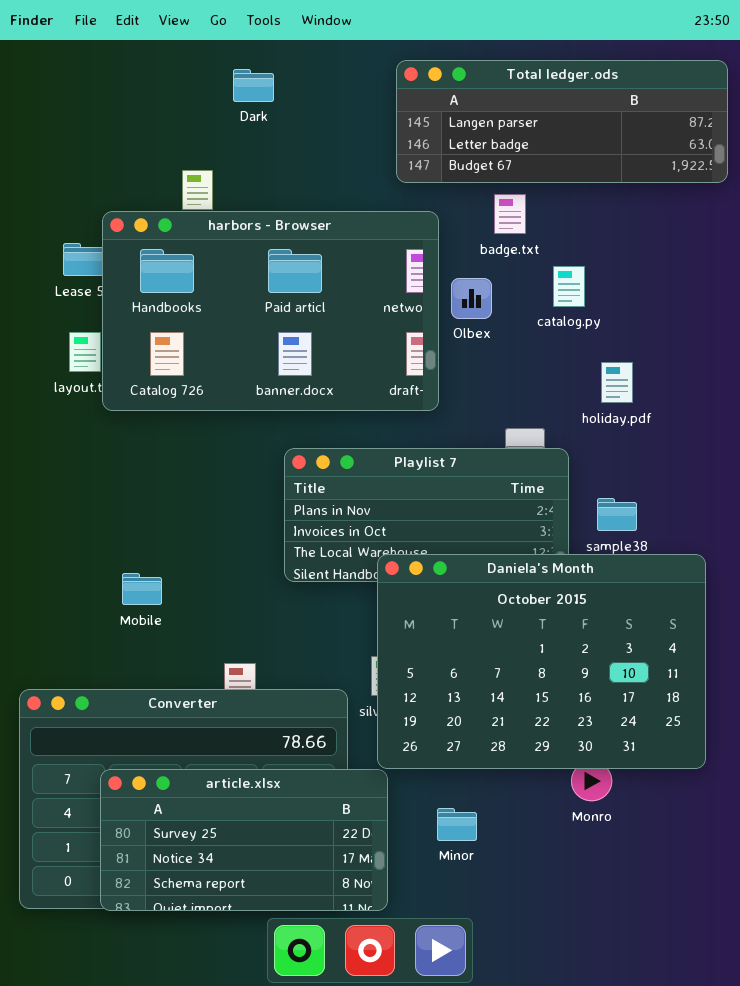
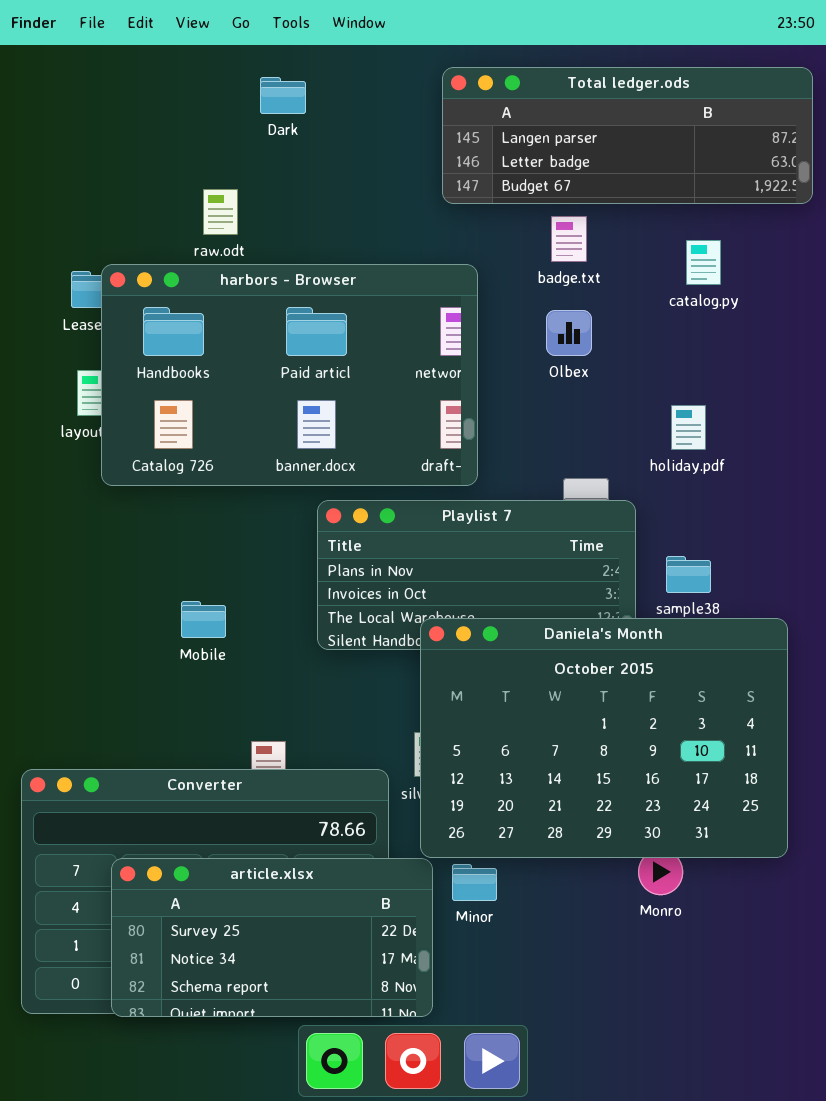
harbors - Browser: [102,211,439,411] -> [101,264,478,486], moved
catalog.py: [553,266,585,307] -> [686,240,721,285], moved
Olbex: [451,278,492,319] -> [546,310,592,356], moved
Mobile: [122,573,162,605] -> [181,601,226,638], moved
Minor: [437,808,477,841] -> [452,864,497,901], moved

